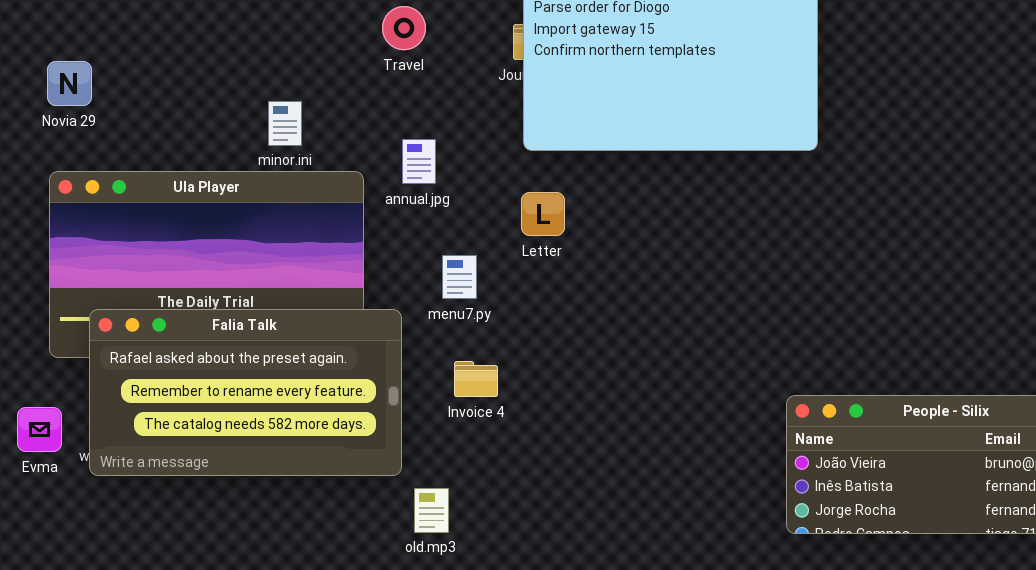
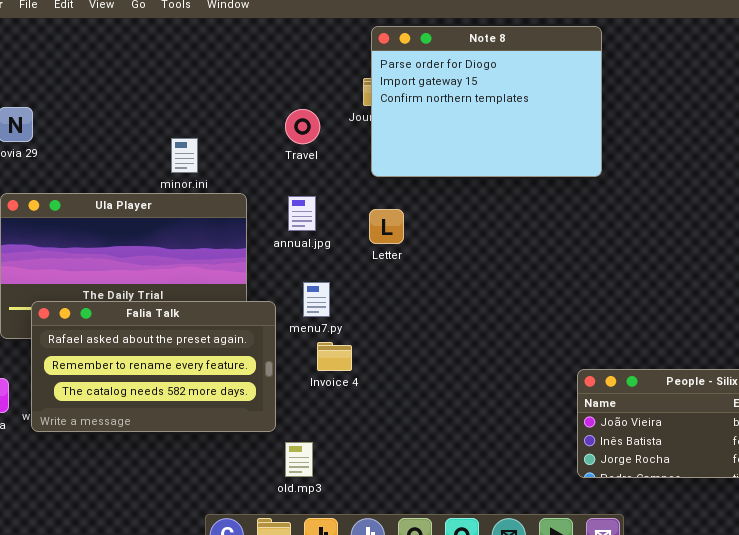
Travel: [382,6,426,50] -> [285,109,320,144], moved
annual.jpg: [402,139,436,184] -> [288,196,316,231], moved
menu7.py: [442,255,477,299] -> [303,282,330,317], moved

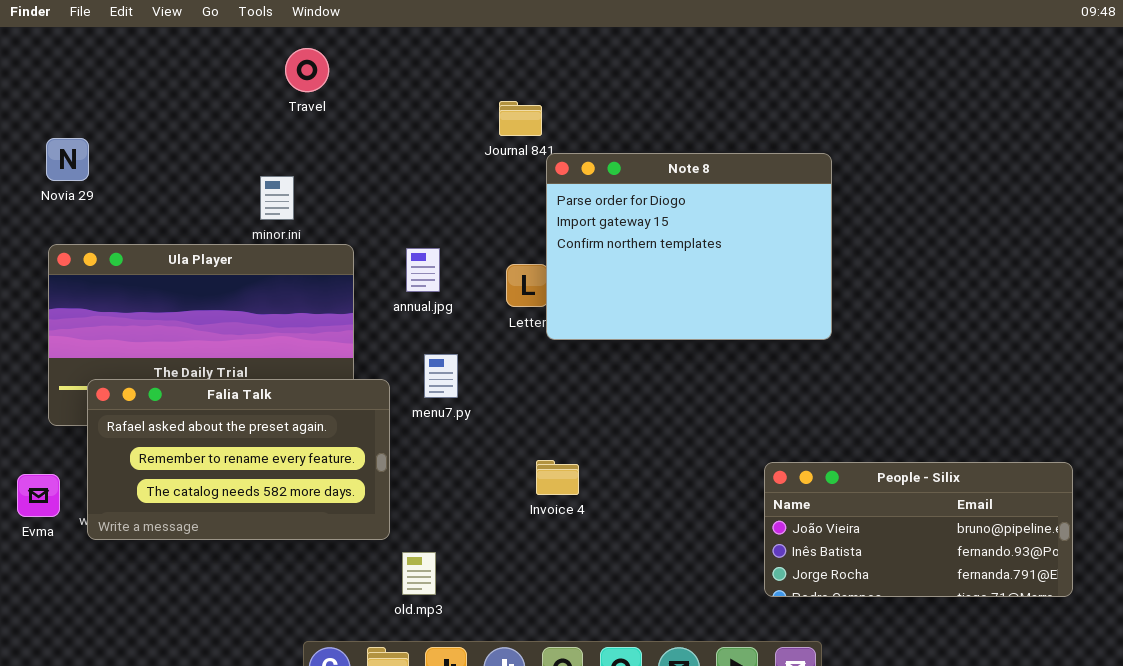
Note 8: [371,26,602,177] -> [546,153,832,340], moved
Travel: [285,109,320,144] -> [285,48,329,92], moved
Invoice 4: [317,342,352,371] -> [536,460,579,495], moved

